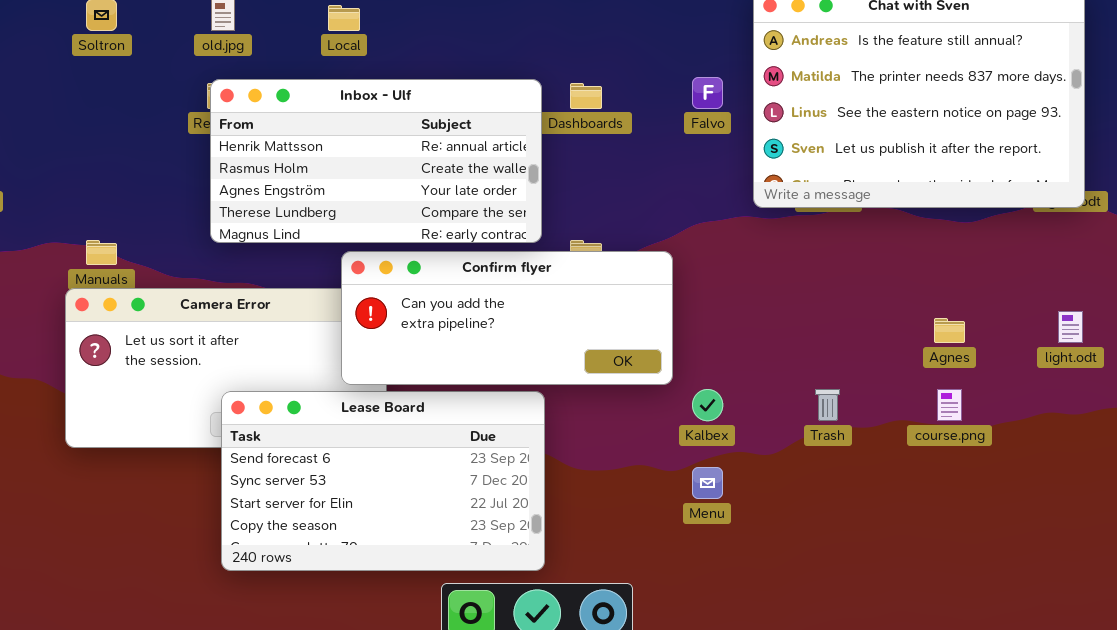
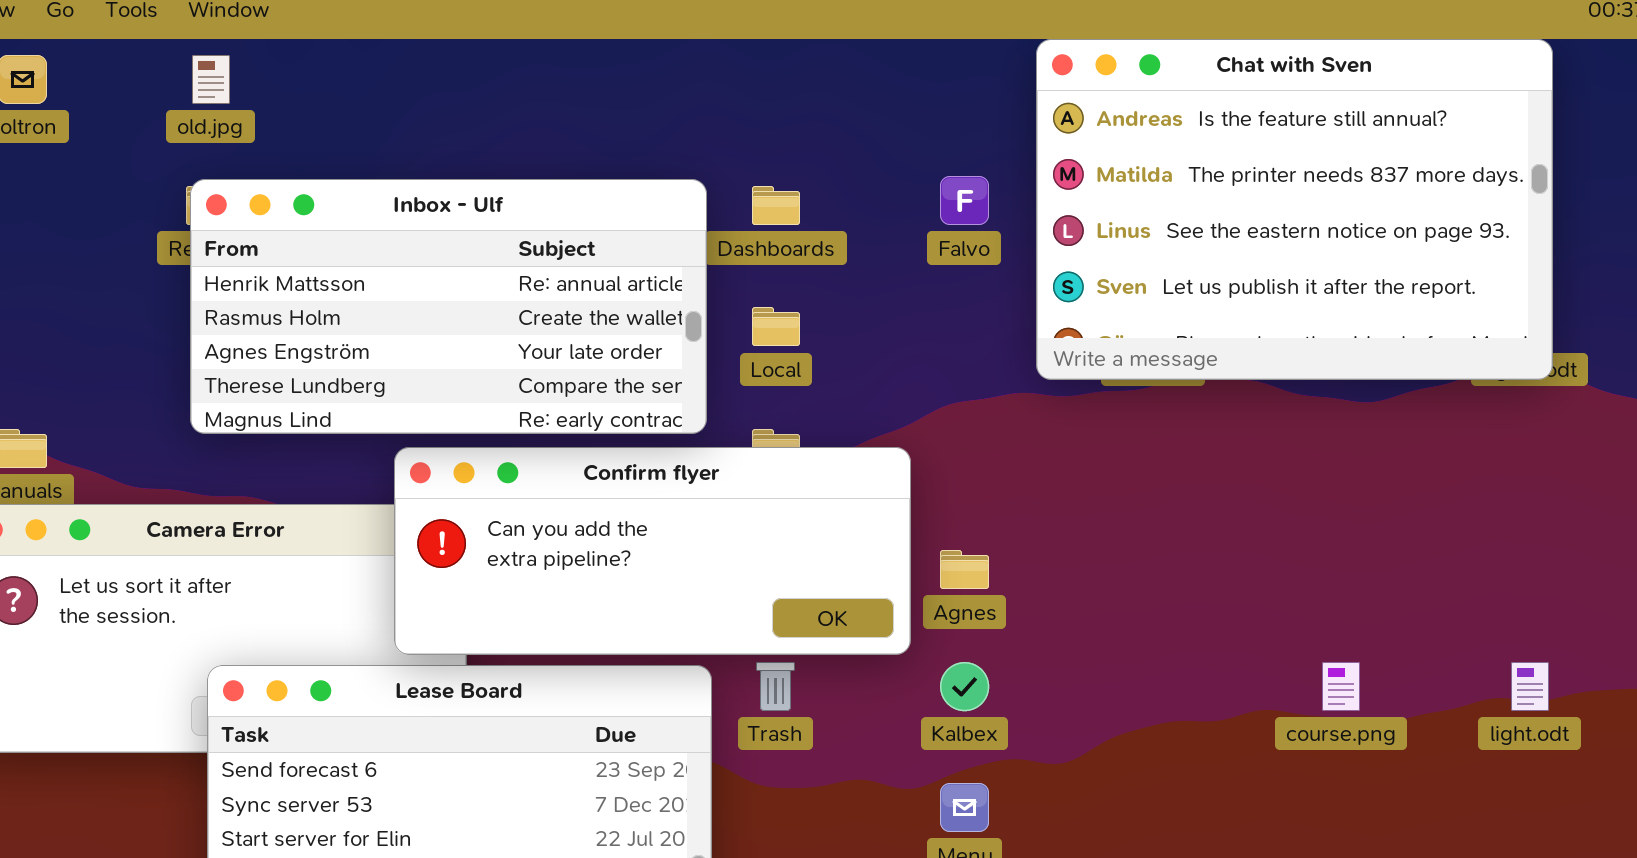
Local: [328,5,360,31] -> [752,307,800,346], moved
light.odt: [1058,311,1083,343] -> [1511,662,1549,711], moved
Agnes: [934,318,965,343] -> [940,550,989,589], moved
Trash: [815,389,840,421] -> [756,662,795,711], moved

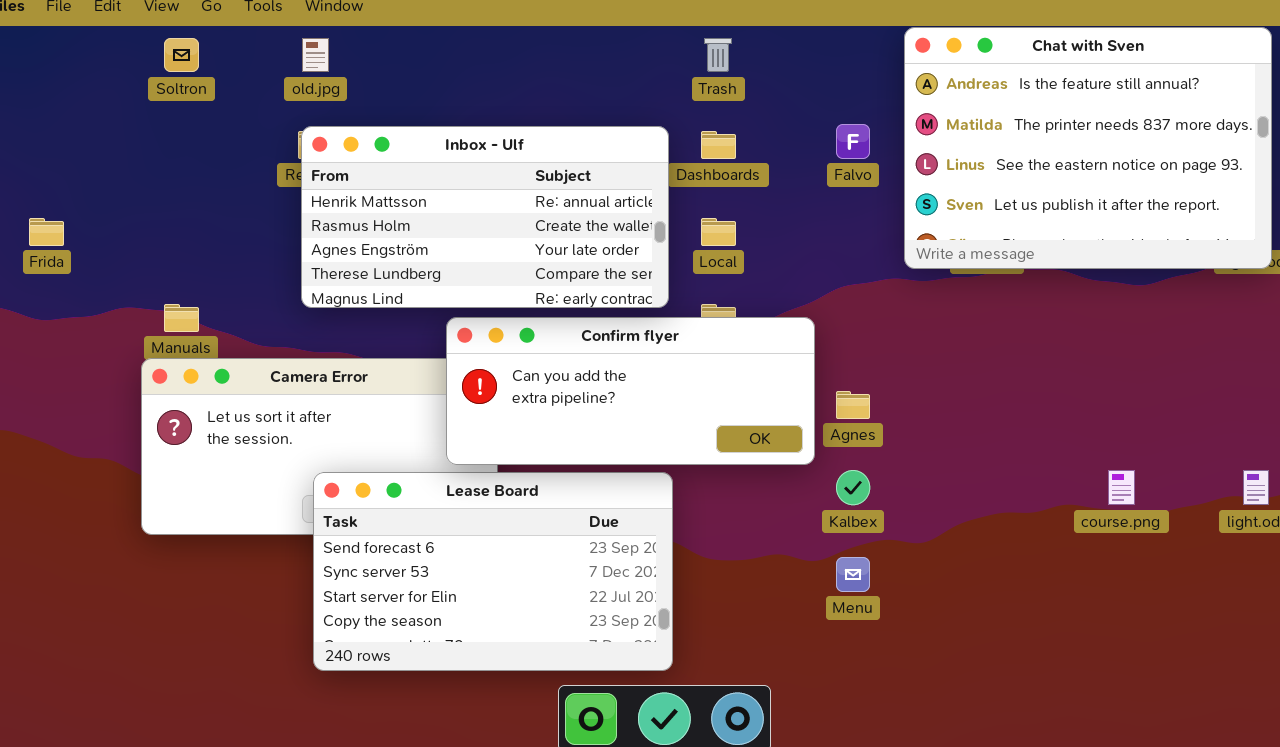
Trash: [756,662,795,711] -> [704,38,732,72], moved

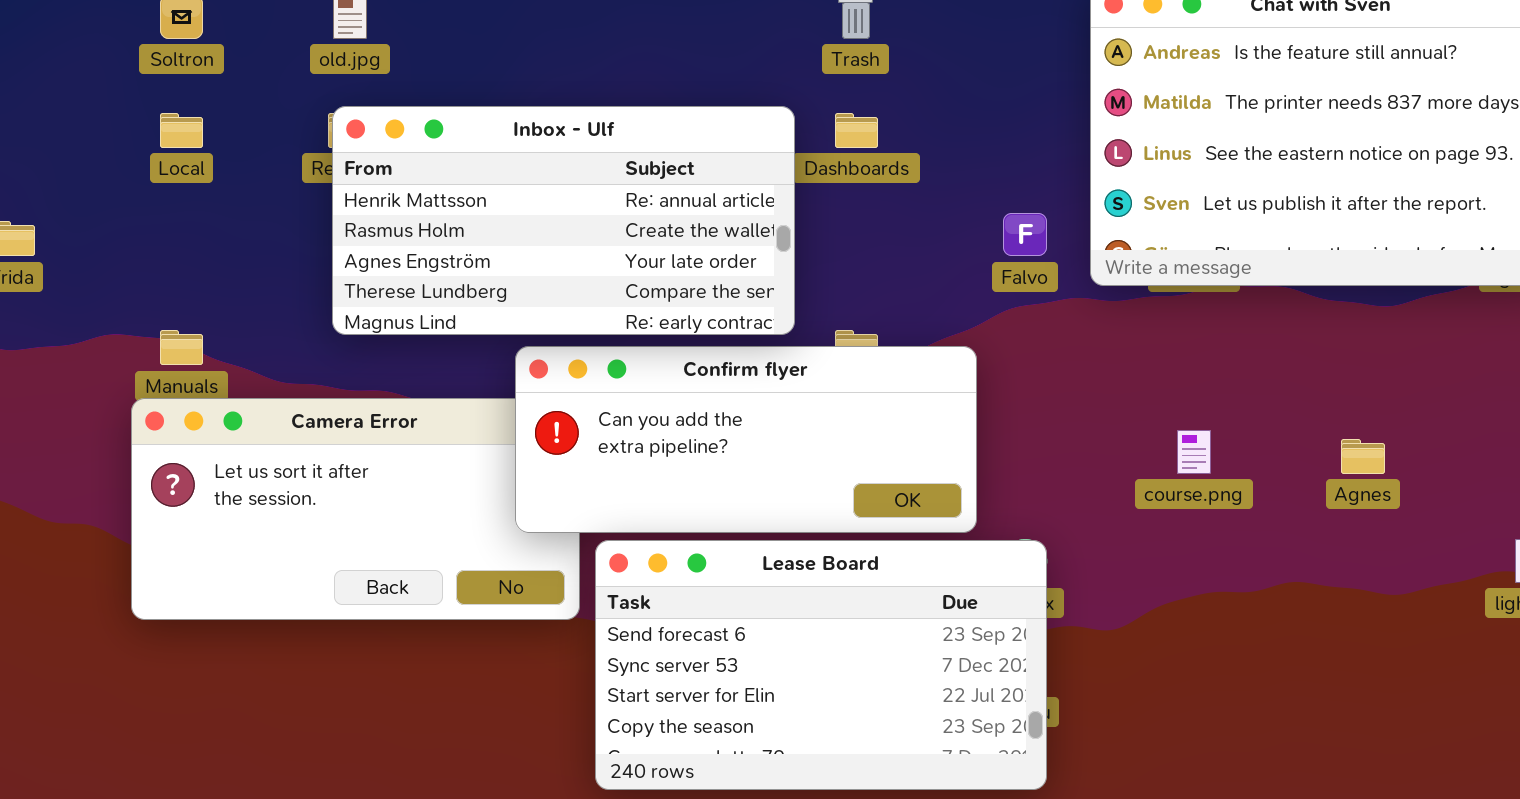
Falvo: [836,124,870,159] -> [1003,213,1047,256], moved
Local: [701,218,736,246] -> [160,113,203,148], moved
Agnes: [836,391,870,419] -> [1341,439,1385,474], moved
course.png: [1108,470,1135,505] -> [1177,430,1211,474], moved
Lease Board: [313,472,673,671] -> [595,540,1047,790], moved

